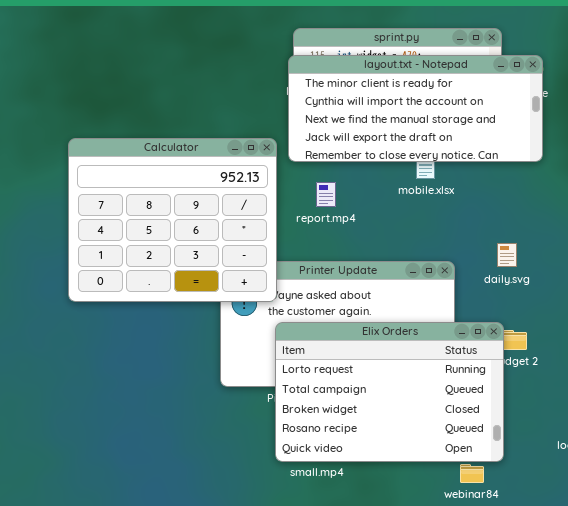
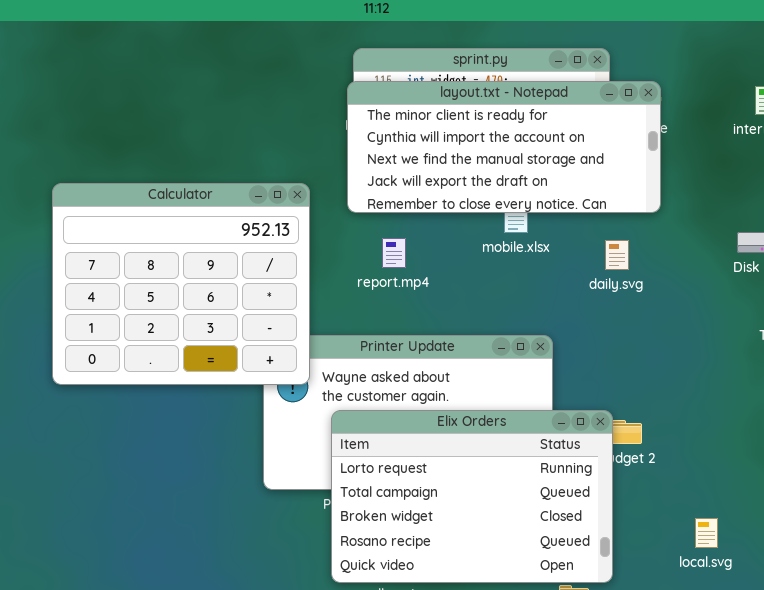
Calculator: [68,138,277,302] -> [52,183,310,385], moved
daily.svg: [497,243,517,267] -> [605,240,629,270], moved

